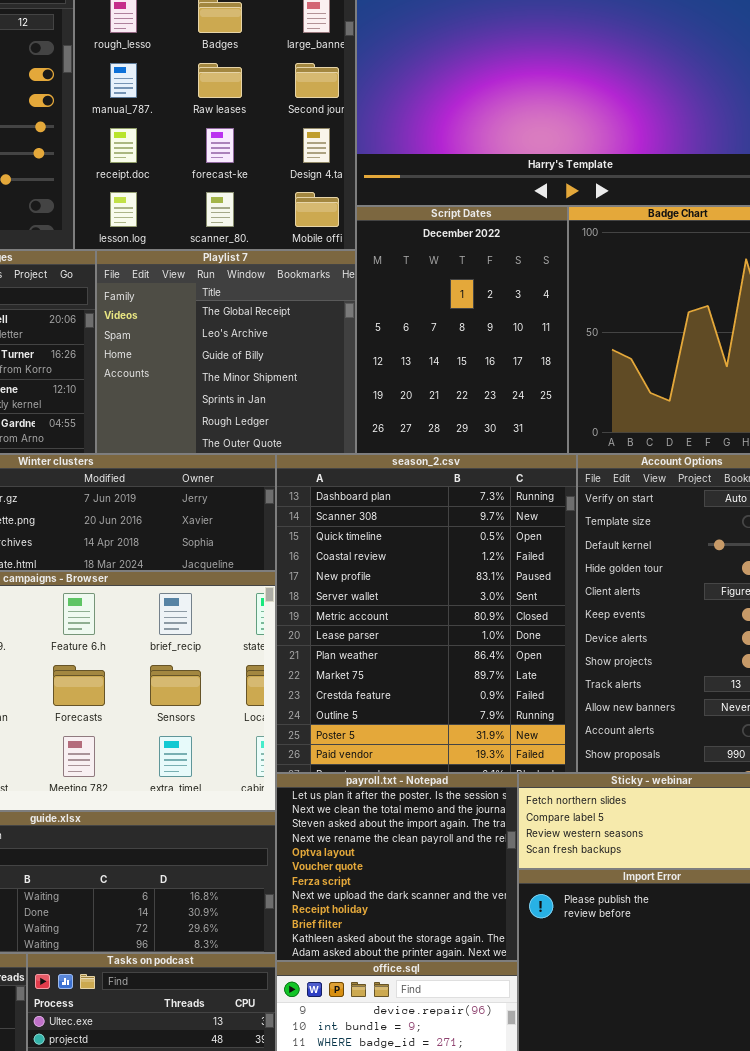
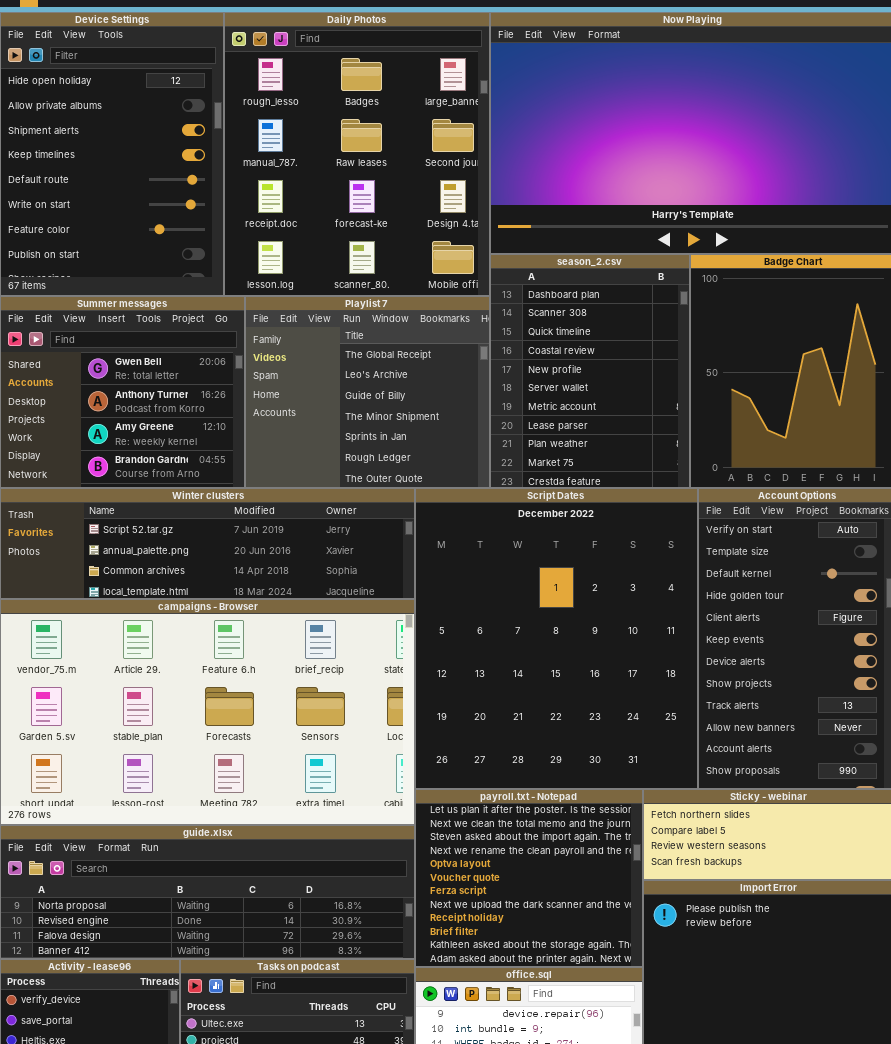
Script Dates: [356,206,568,454] -> [415,488,698,789], moved, resized
season_2.csv: [276,454,577,773] -> [490,254,690,488], moved, resized

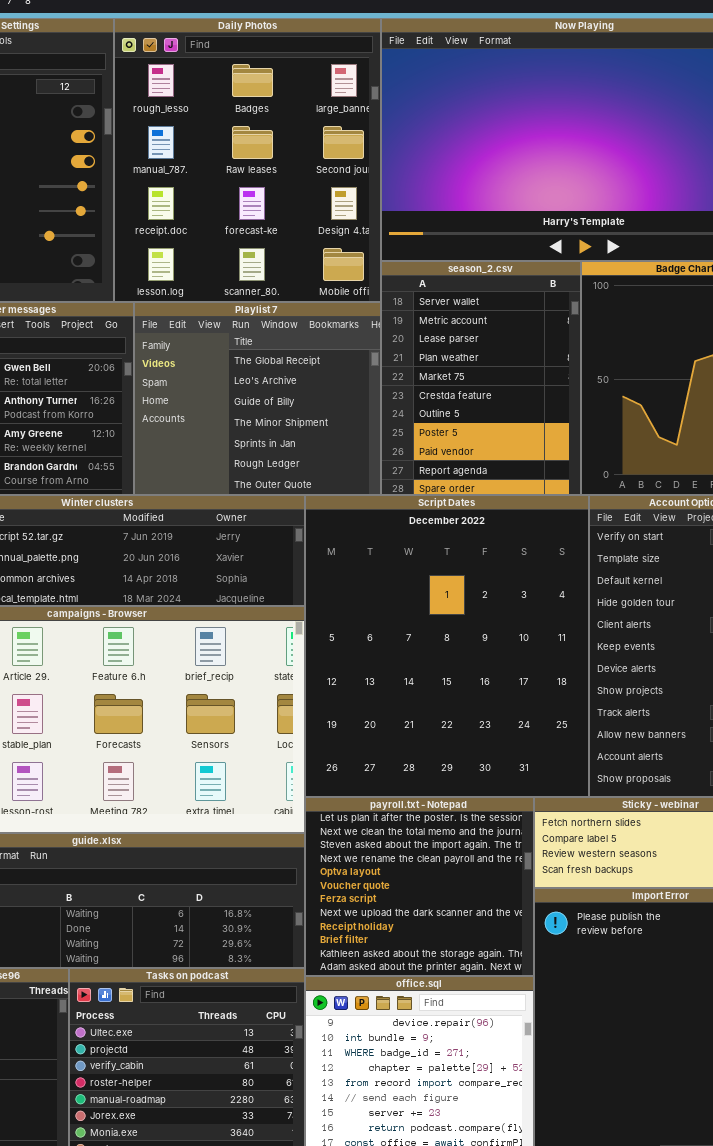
season_2.csv: [490,254,690,488] -> [381,261,581,495], scrolled down 5 rows

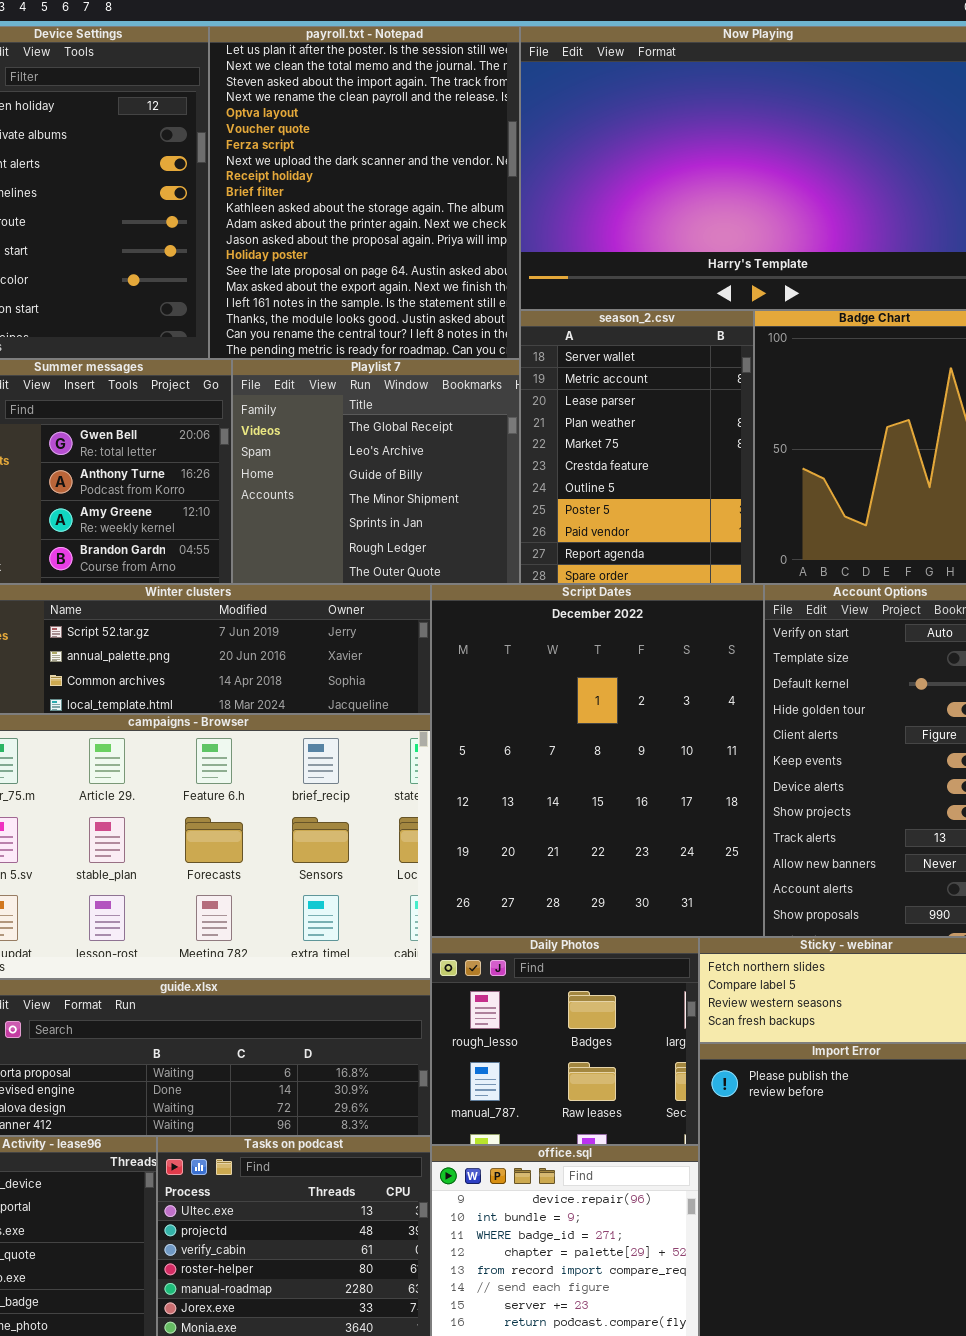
Daily Photos: [114,18,381,302] -> [431,937,699,1145], moved, resized
payroll.txt - Notepad: [305,797,534,976] -> [209,26,520,359], moved, resized

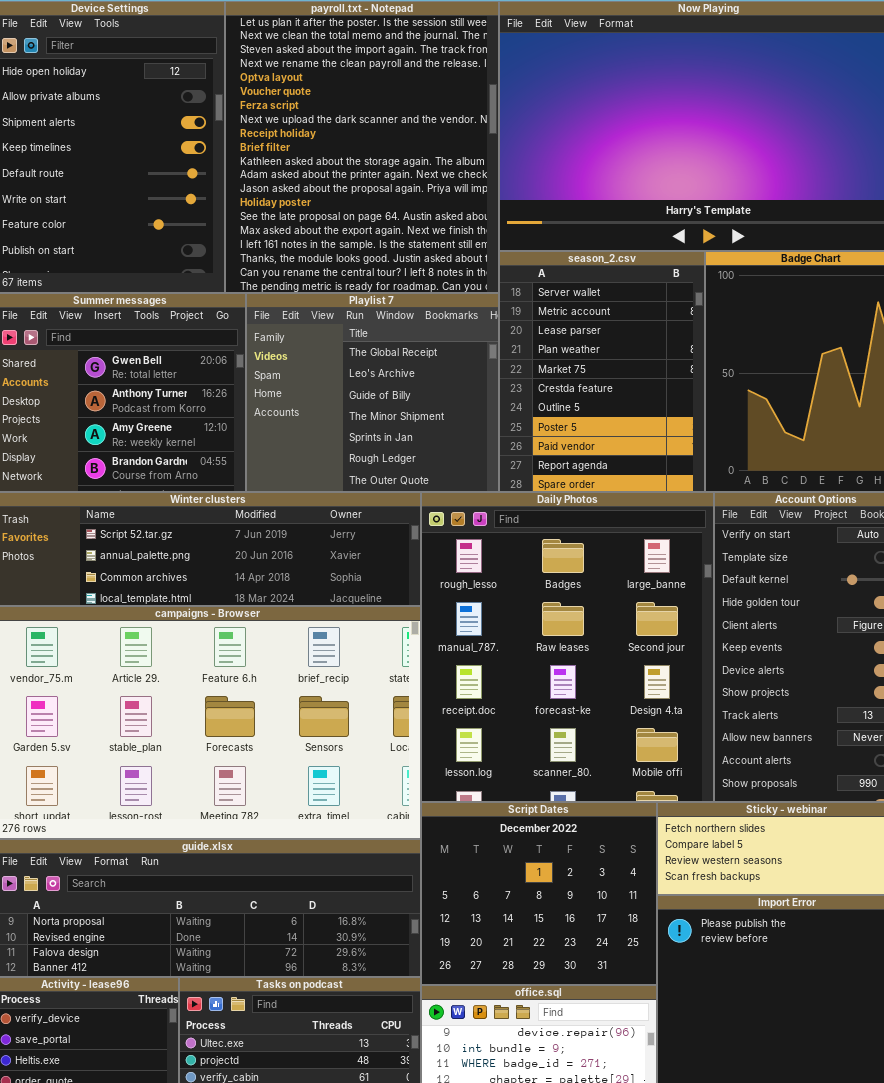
Script Dates: [431,584,764,937] -> [421,802,657,985], moved, resized
Daily Photos: [431,937,699,1145] -> [421,492,714,802], moved, resized

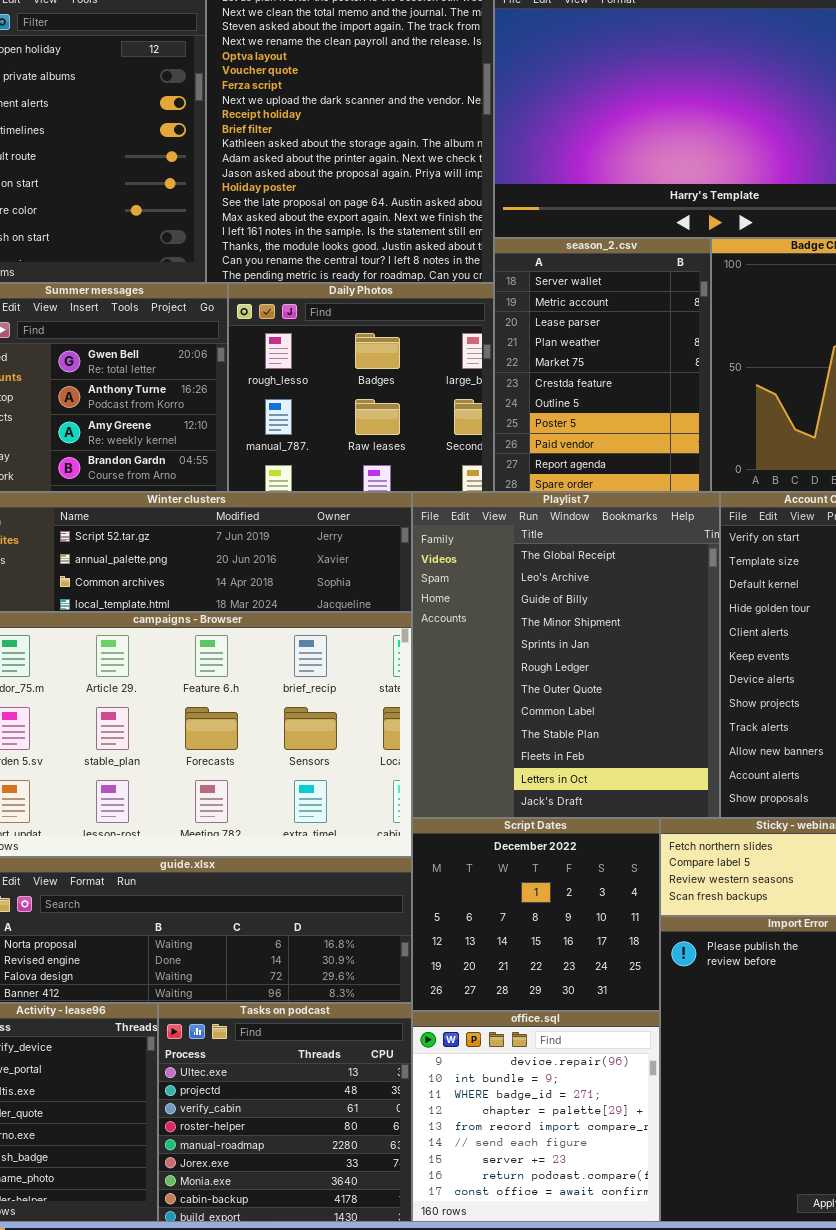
Playlist 7: [246,293,499,492] -> [412,492,720,818], moved, resized
Daily Photos: [421,492,714,802] -> [228,283,494,492], moved, resized

